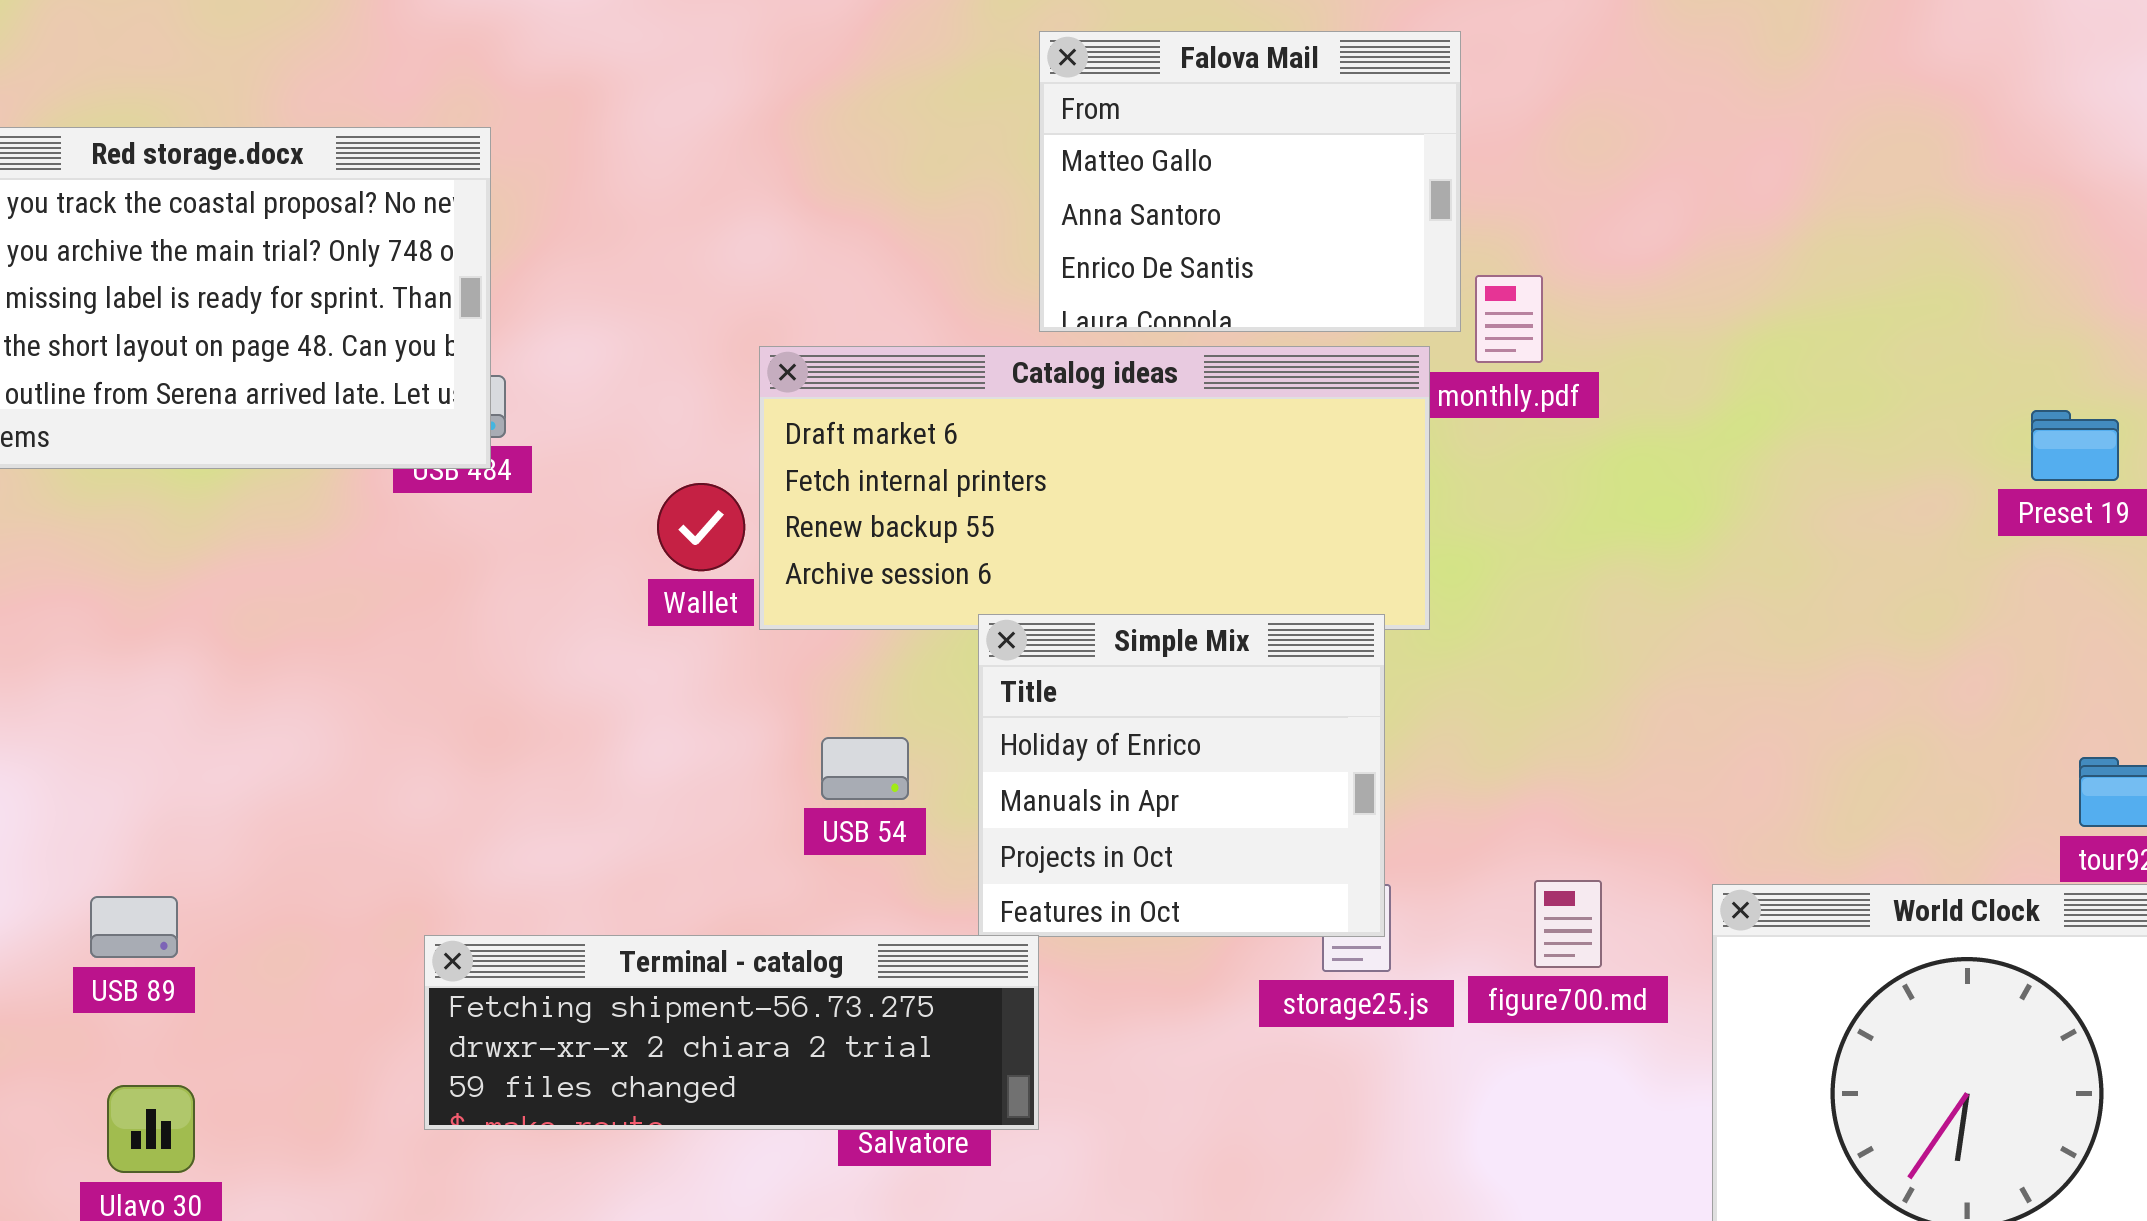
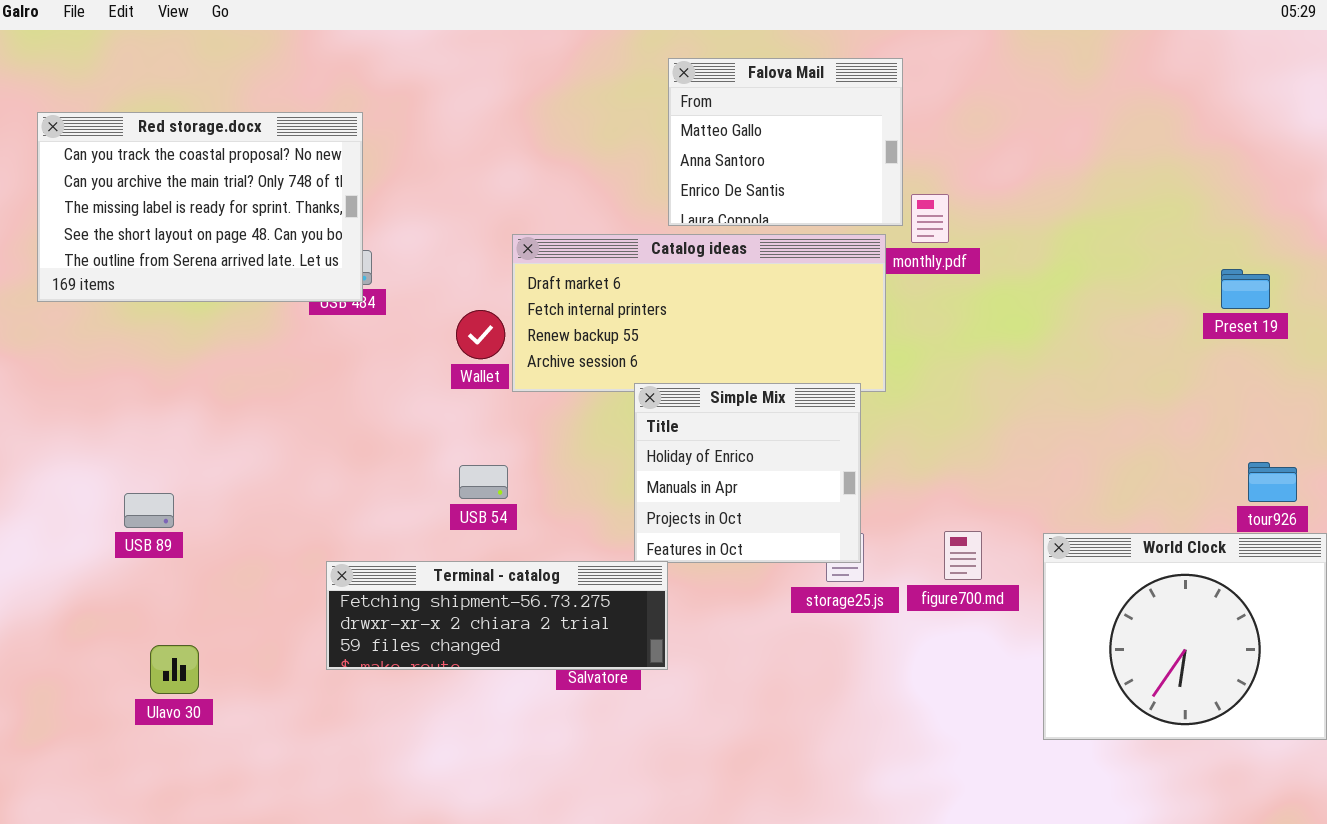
USB 54: [821,737,909,800] -> [459,465,508,499], moved
USB 89: [90,896,178,958] -> [124,493,174,528], moved

